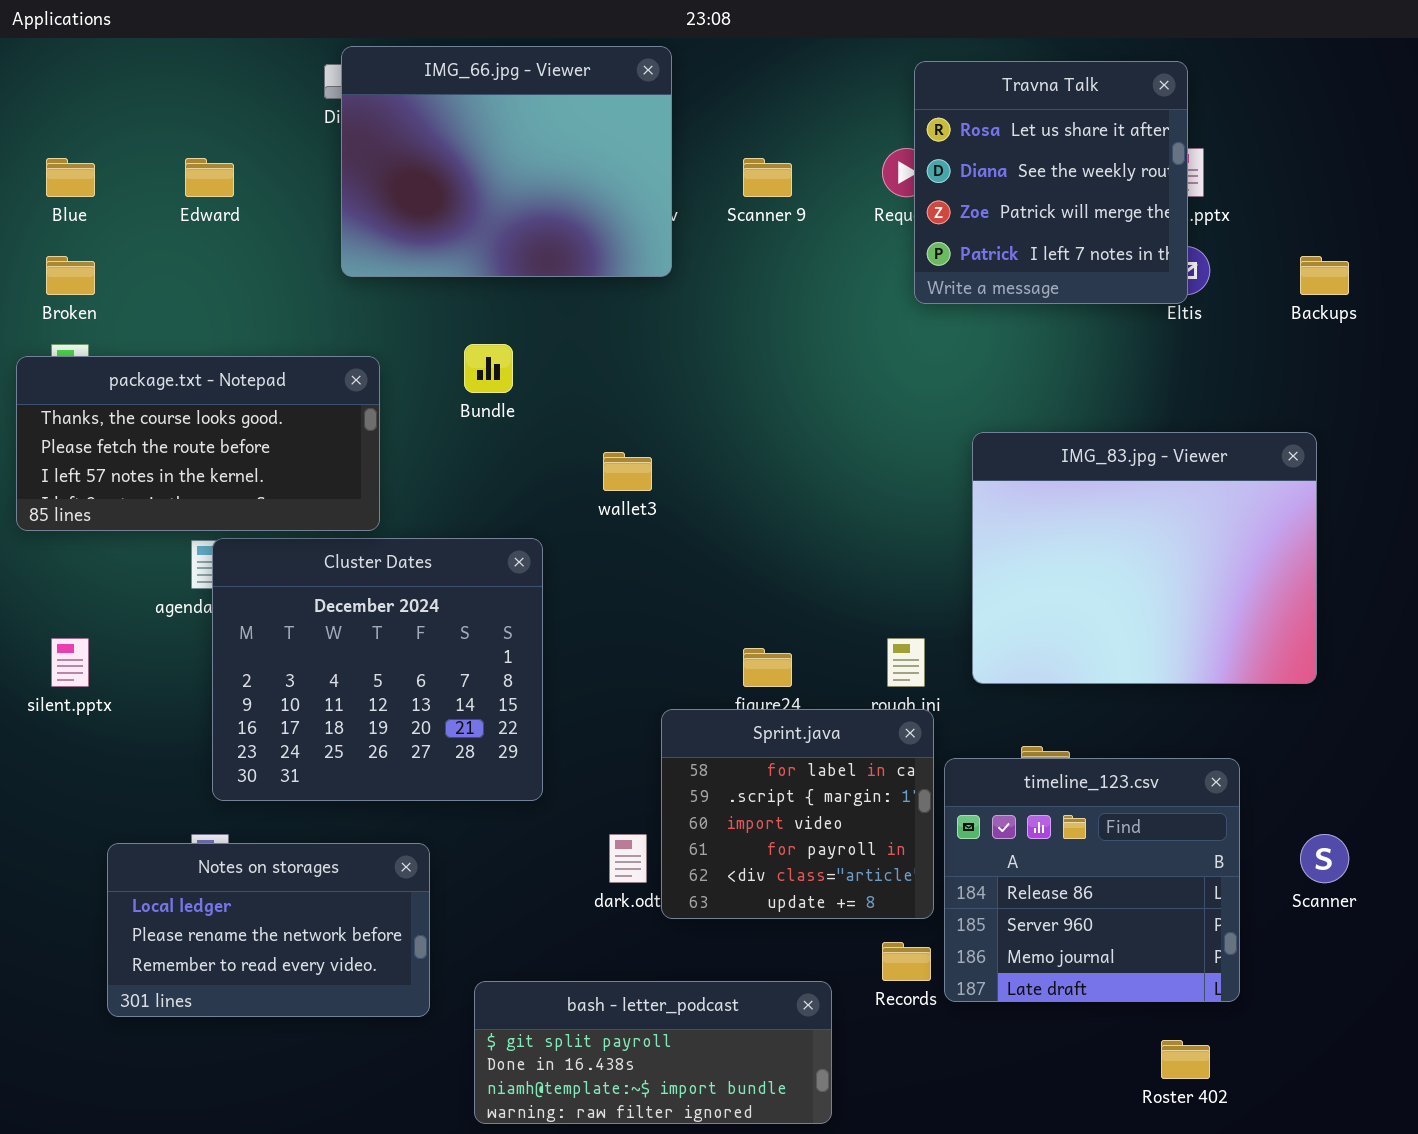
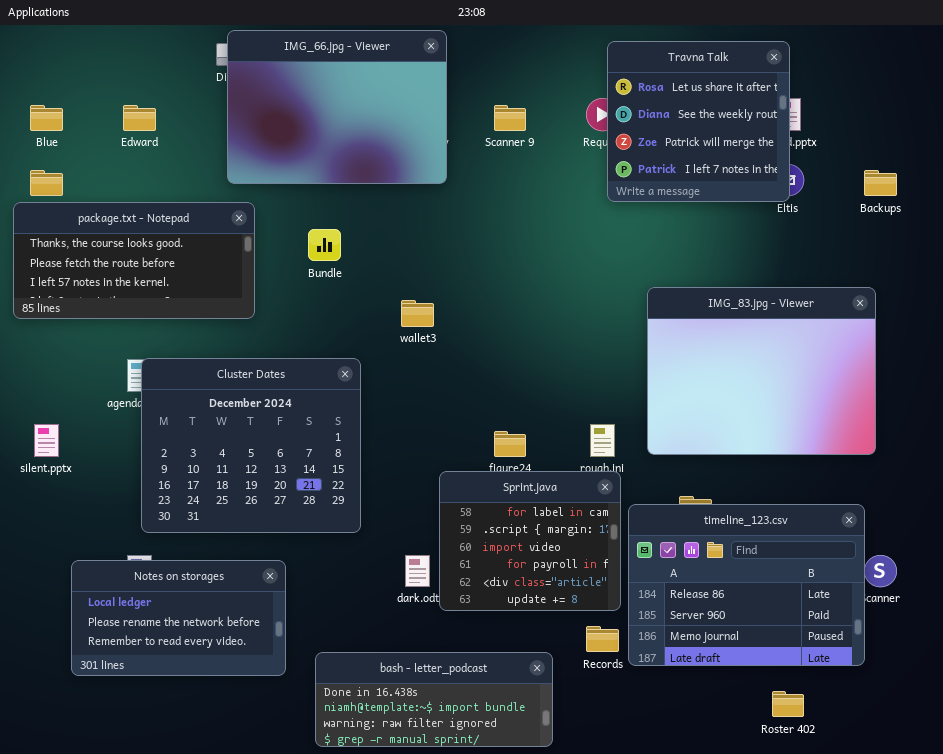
package.txt - Notepad: [16,356,380,531] -> [13,202,255,319], moved
timeline_123.csv: [944,758,1240,1002] -> [628,504,865,666], resized
bash - letter_podcast: [474,981,832,1124] -> [315,652,553,747], scrolled down 1 row

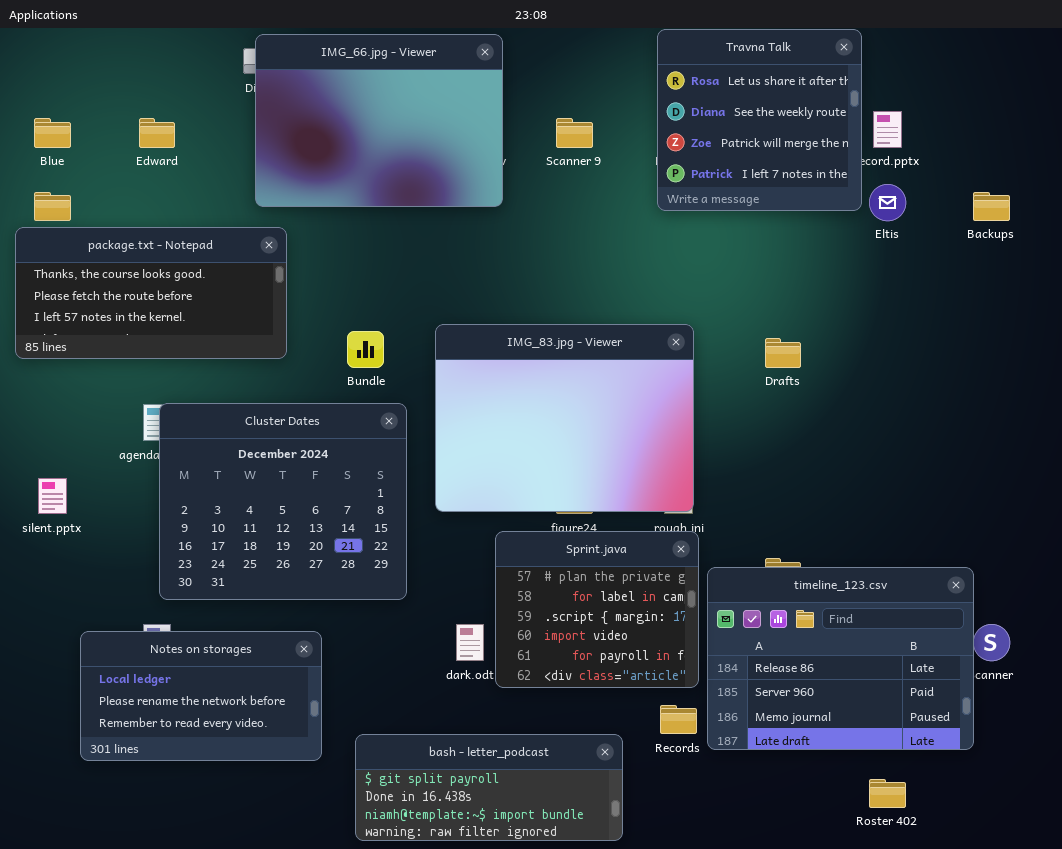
Travna Talk: [607,41,790,202] -> [657,29,862,211], moved
Bundle: [308,229,341,261] -> [347,331,384,368], moved
IMG_83.jpg - Viewer: [647,287,876,455] -> [435,324,694,512], moved
Sprint.java: [439,471,621,611] -> [495,531,699,688], scrolled up 1 row
bash - letter_podcast: [315,652,553,747] -> [355,734,623,841], scrolled up 1 row

